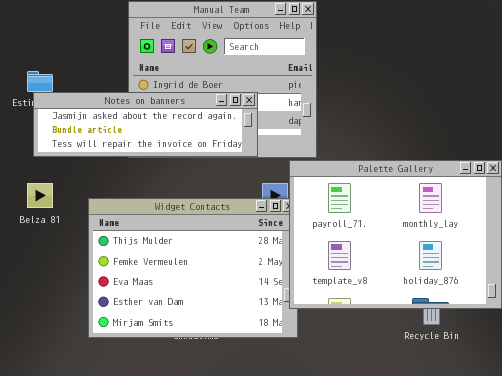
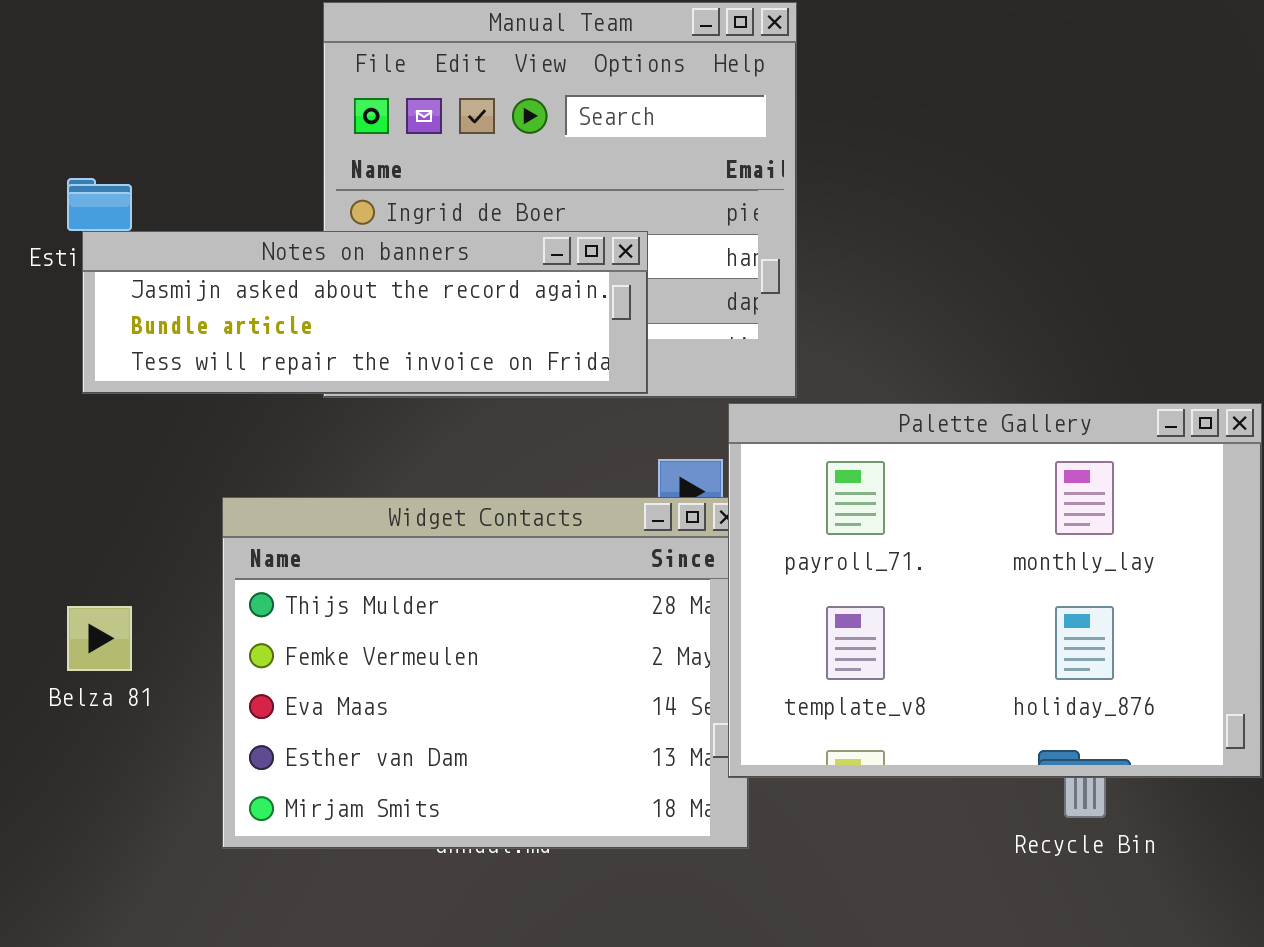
Belza 81: [27,183,53,208] -> [67,606,132,671], moved

